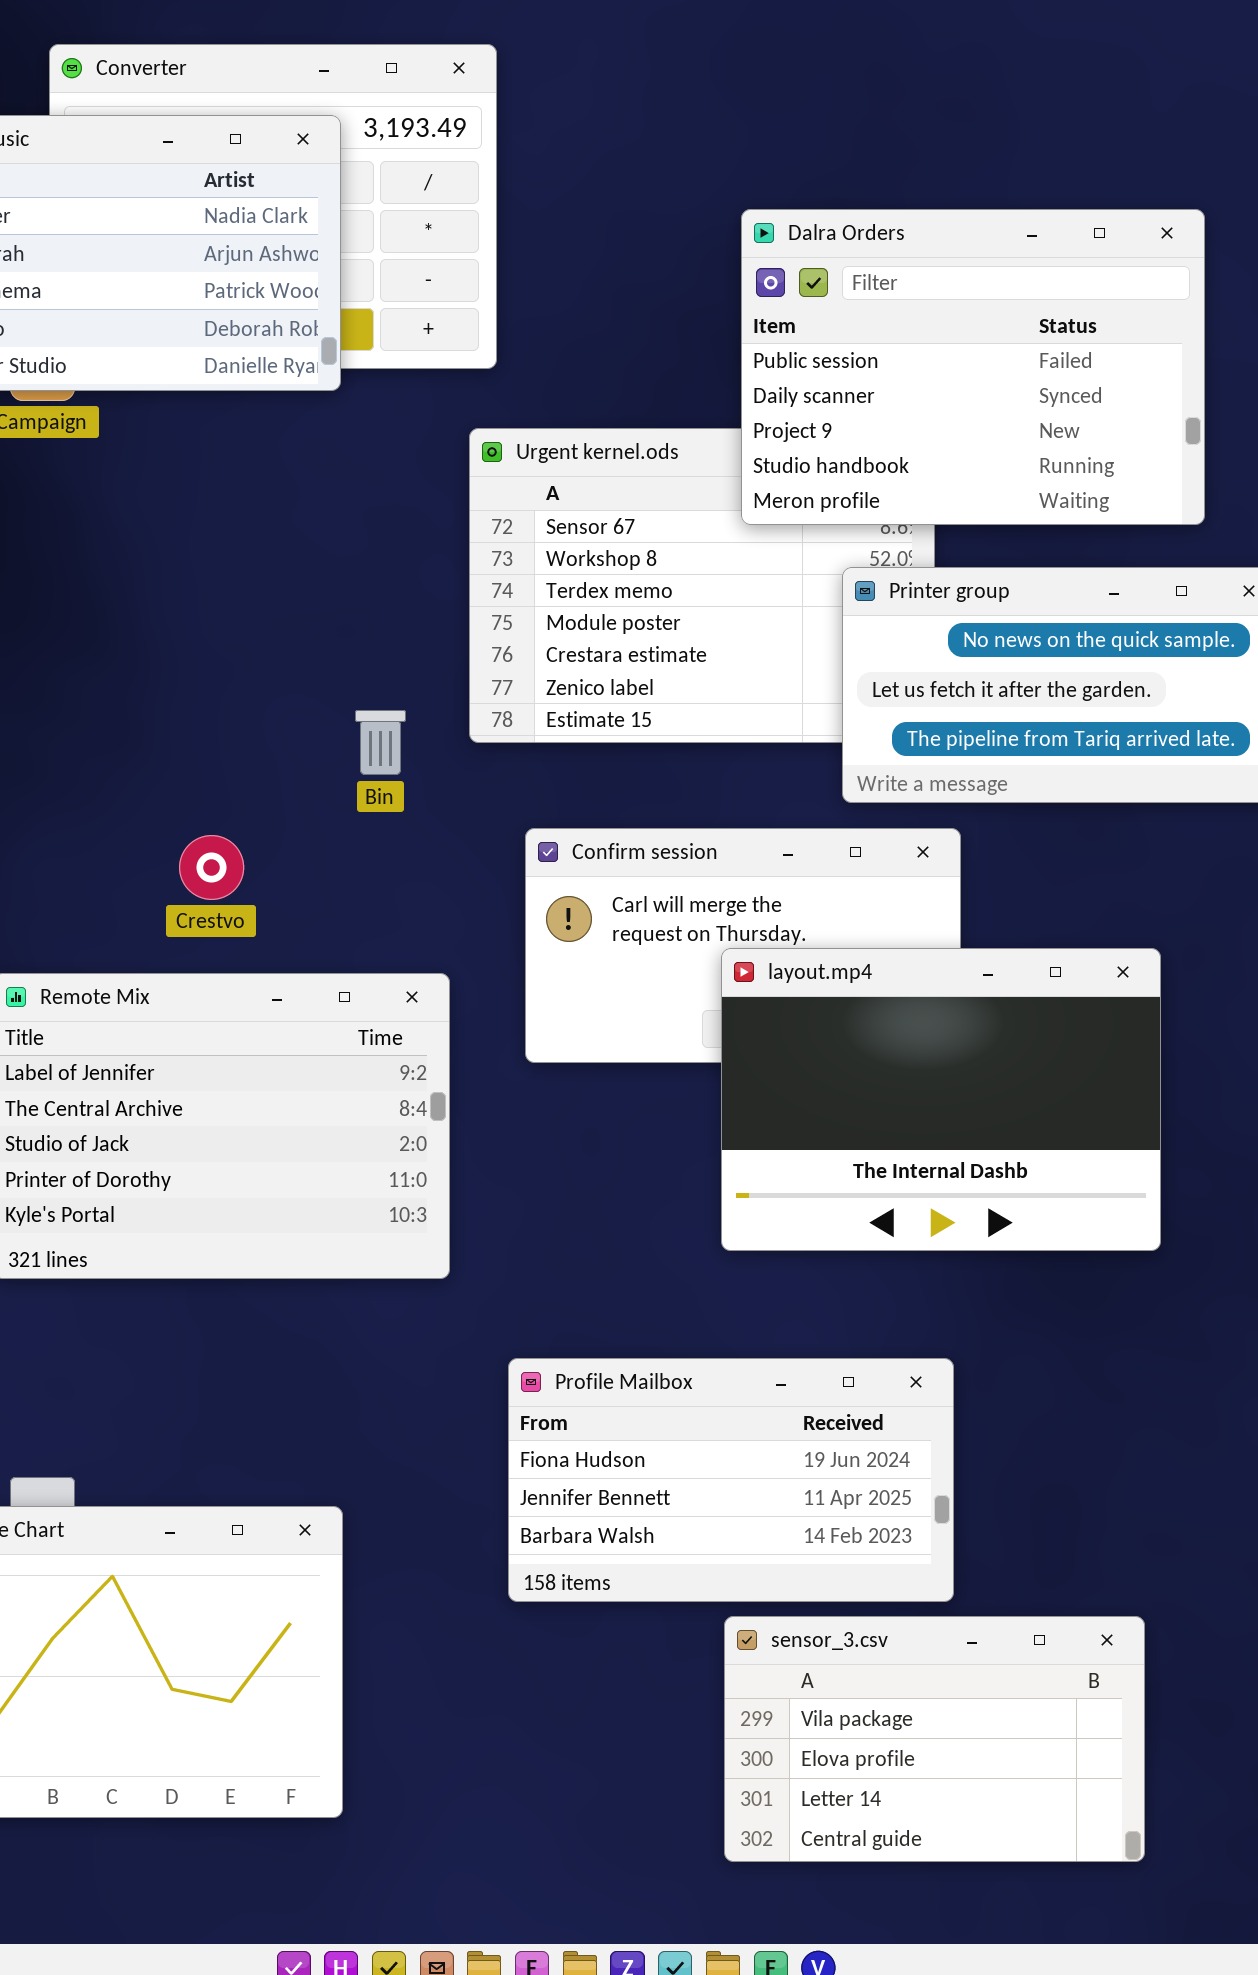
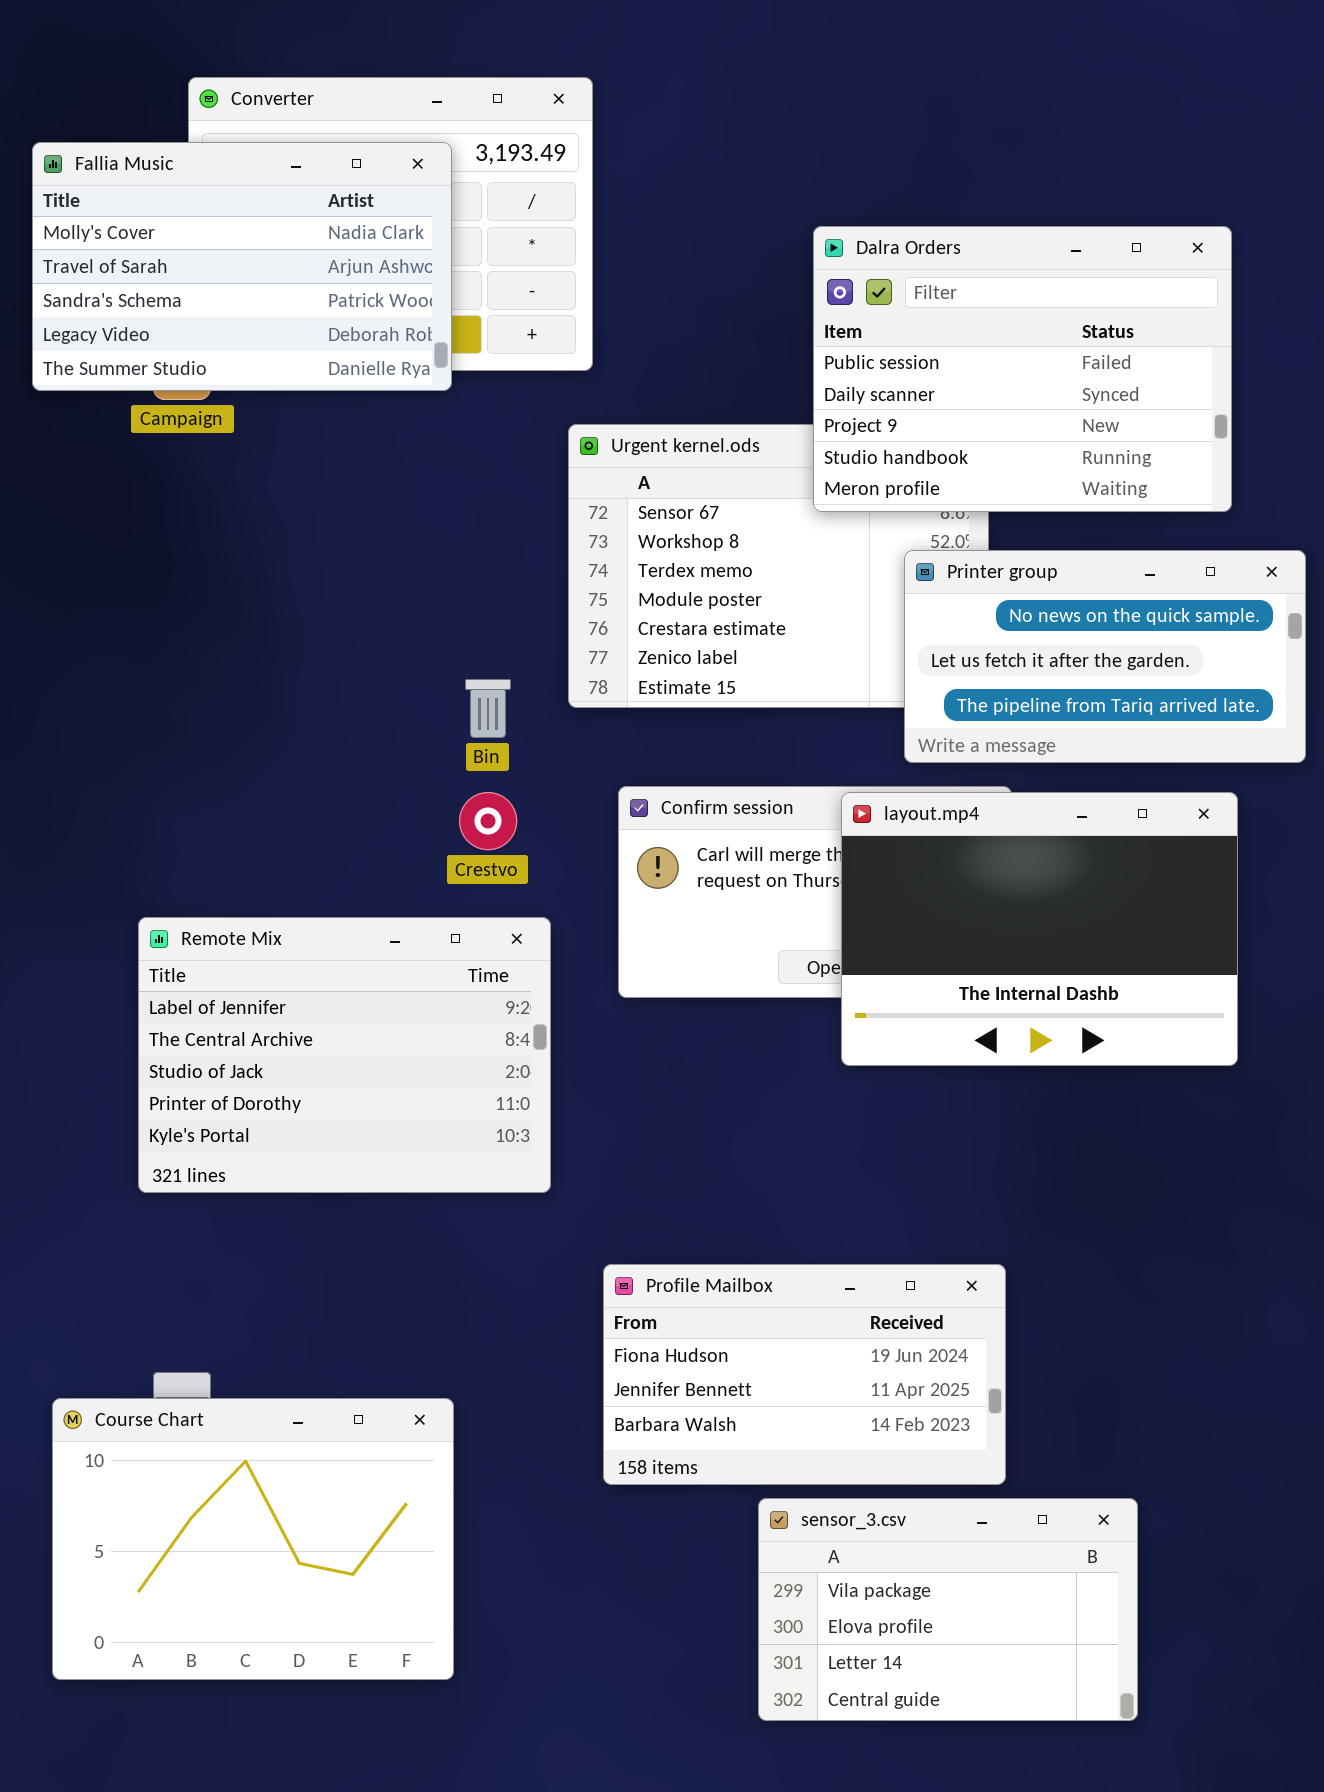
Crestvo: [179,835,244,900] -> [459,792,517,850], moved
layout.mp4: [721,948,1161,1251] -> [841,792,1238,1066], moved
sensor_3.csv: [724,1616,1145,1862] -> [758,1498,1138,1721], moved

